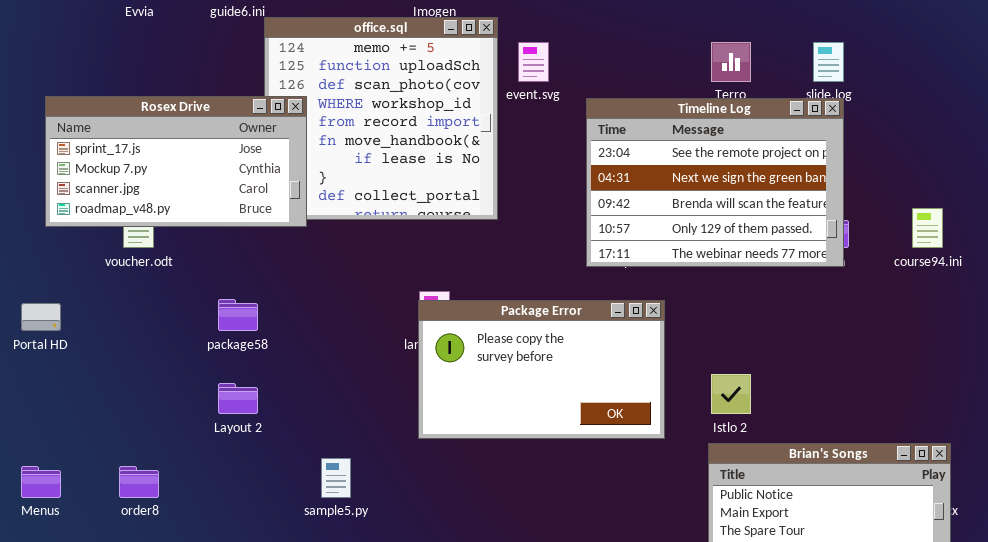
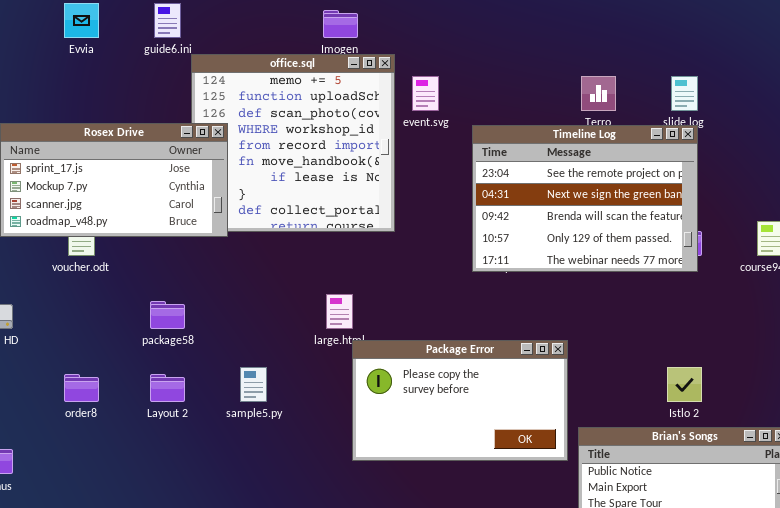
Package Error: [418,300,665,439] -> [352,340,568,461], moved
Istlo 2: [711,374,751,414] -> [667,367,702,402], moved
sample5.py: [321,458,351,498] -> [240,367,267,402], moved
order8: [119,466,159,498] -> [64,374,99,402], moved

